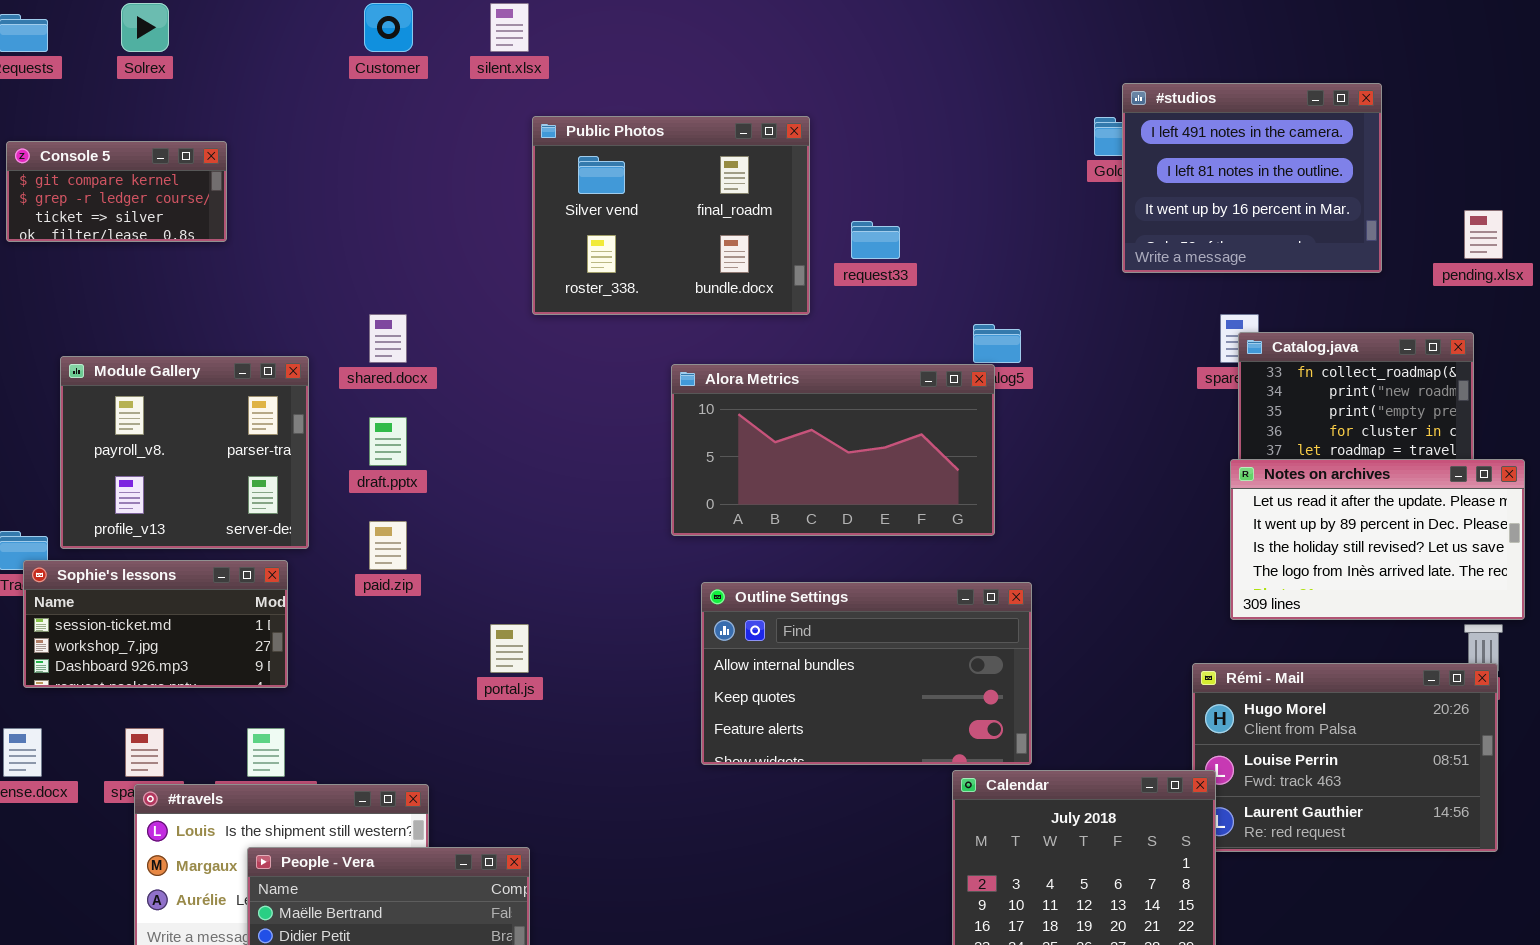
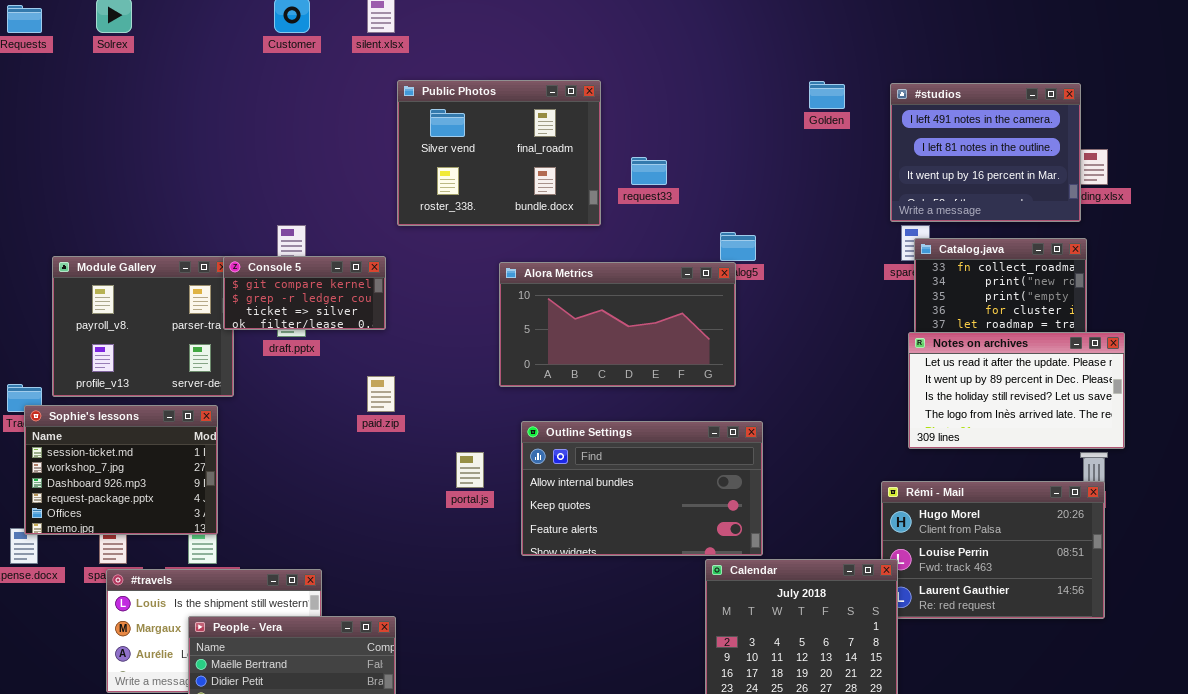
#studios: [1122,83,1382,273] -> [890,83,1081,222], moved
Console 5: [6,141,227,242] -> [223,256,386,330], moved
paid.zip: [369,521,407,570] -> [367,376,395,412], moved
Sophie's lessons: [23,560,288,688] -> [24,405,218,535], resized
portal.js: [490,624,529,673] -> [456,452,484,488], moved

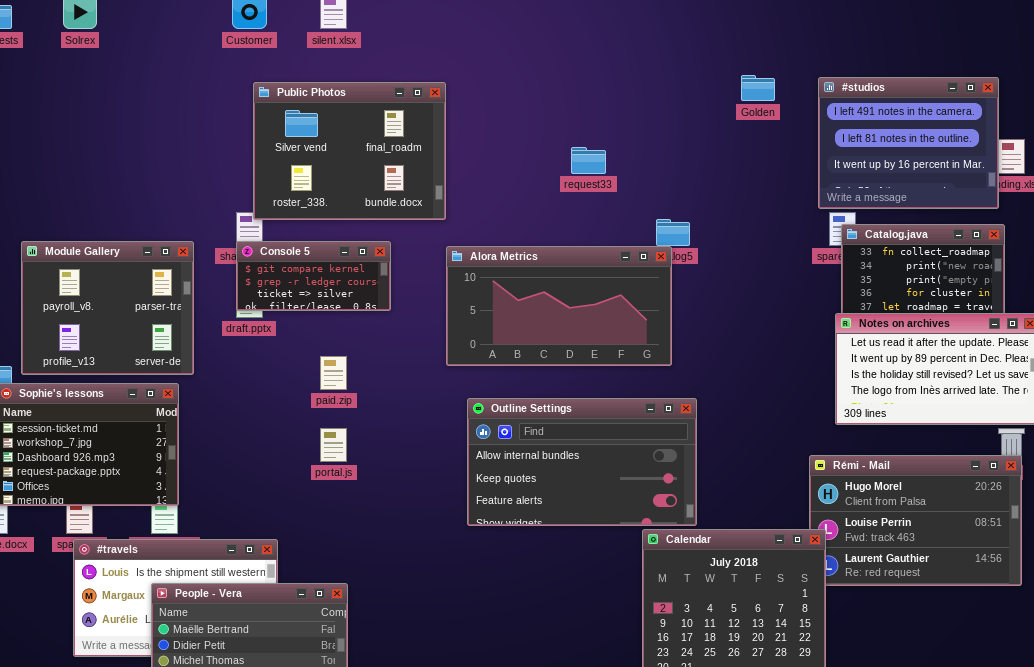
Public Photos: [397,80,601,226] -> [253,82,446,220], moved
Console 5: [223,256,386,330] -> [236,241,391,311], moved
portal.js: [456,452,484,488] -> [320,428,347,462], moved

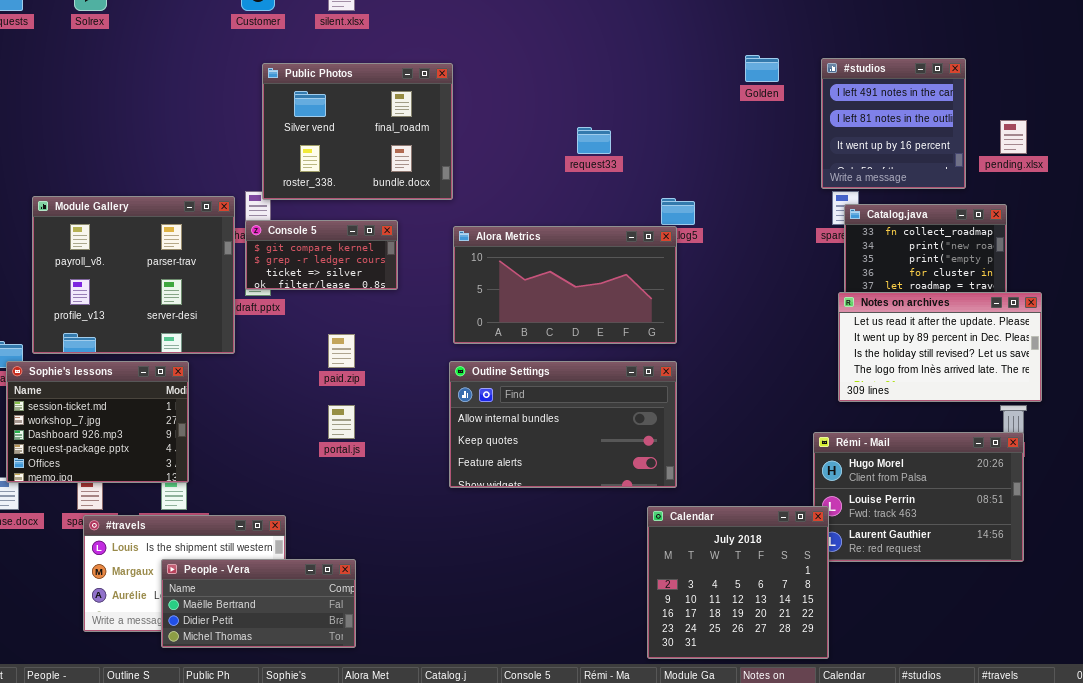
#studios: [818,77,999,209] -> [821,58,966,189], resized
Module Gallery: [21,241,194,375] -> [32,196,235,354], resized
Outline Settings: [467,398,697,526] -> [449,361,677,488], moved

